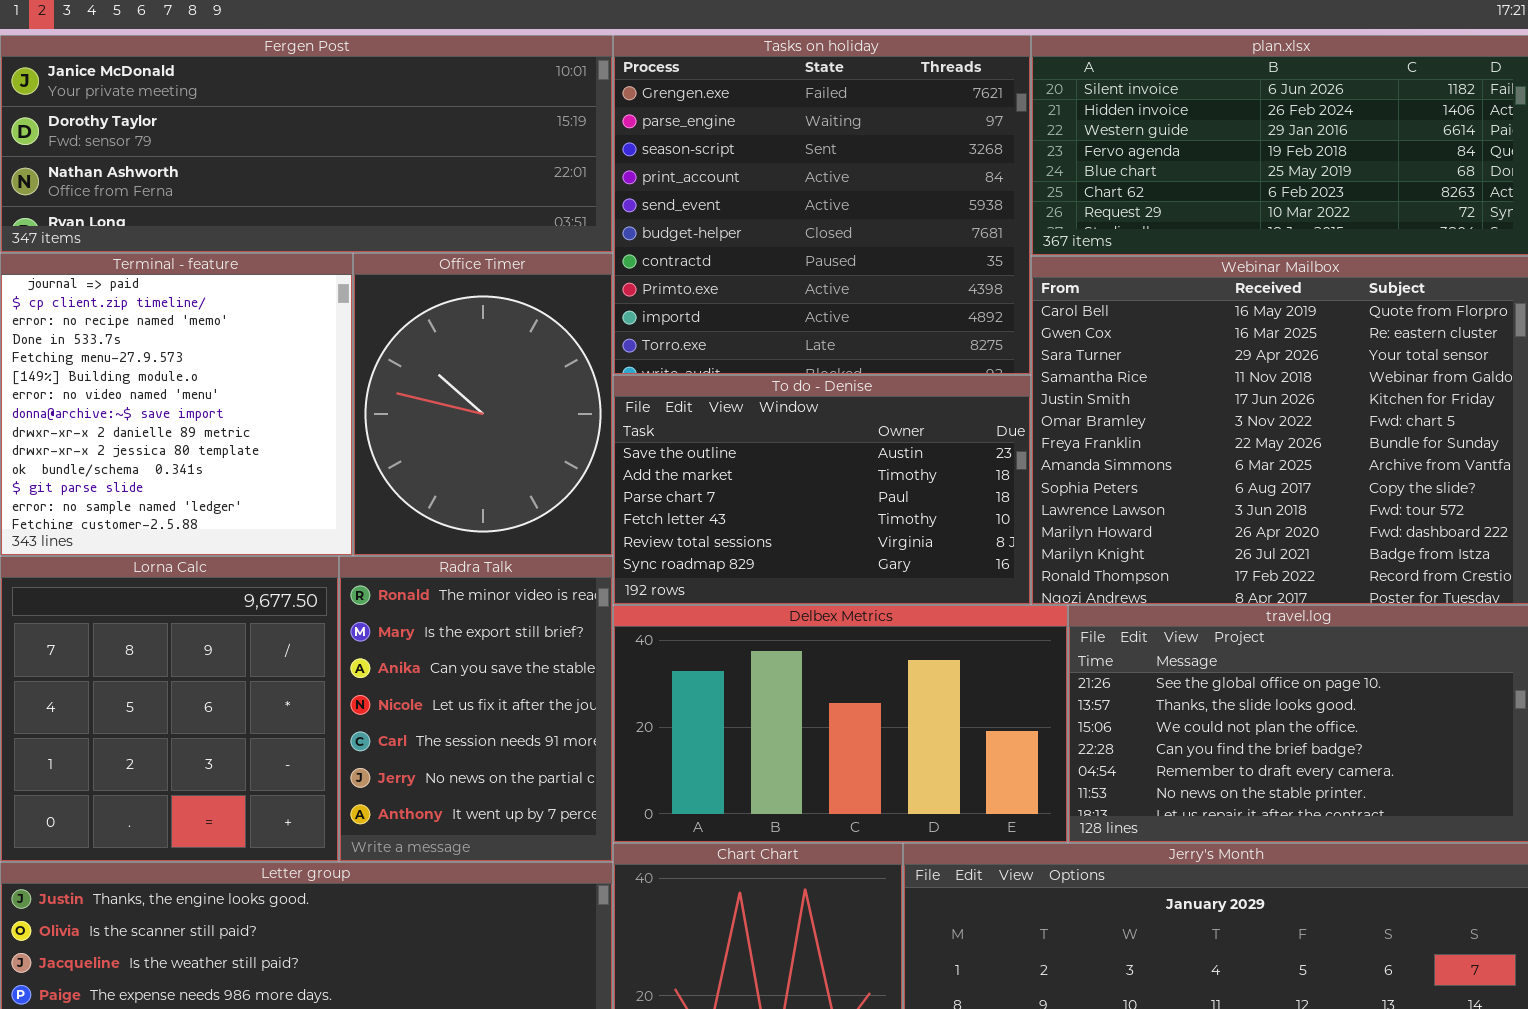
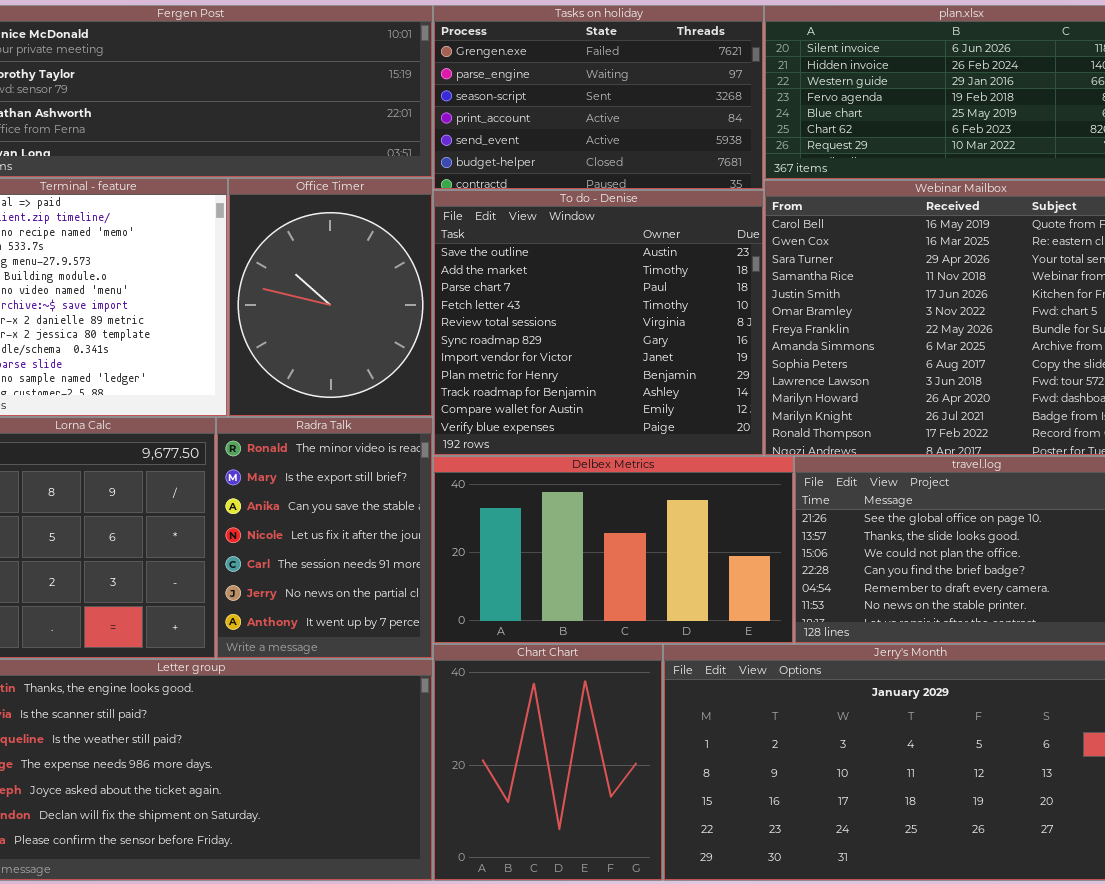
Tasks on holiday: [613,35,1031,375] -> [433,5,764,190], resized
To do - Denise: [613,375,1031,605] -> [433,190,764,456], resized

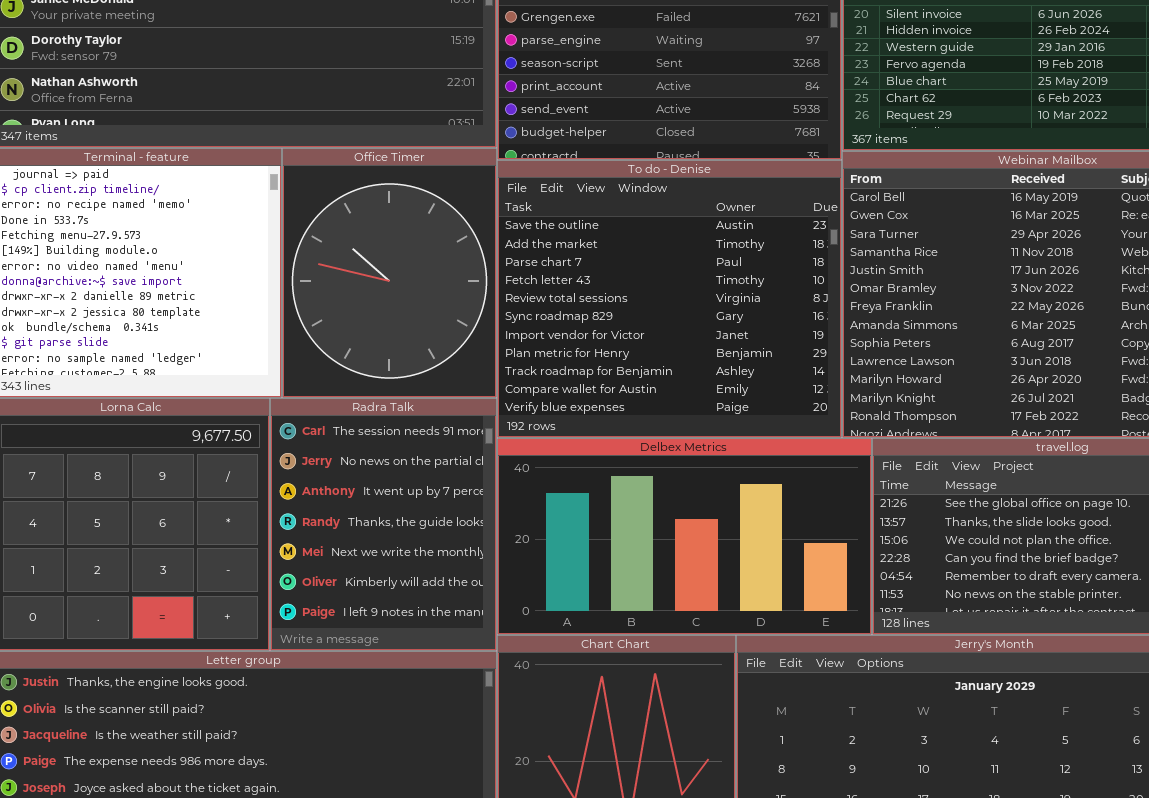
Radra Talk: [216,417,433,659] -> [270,398,497,651], scrolled down 4 rows

